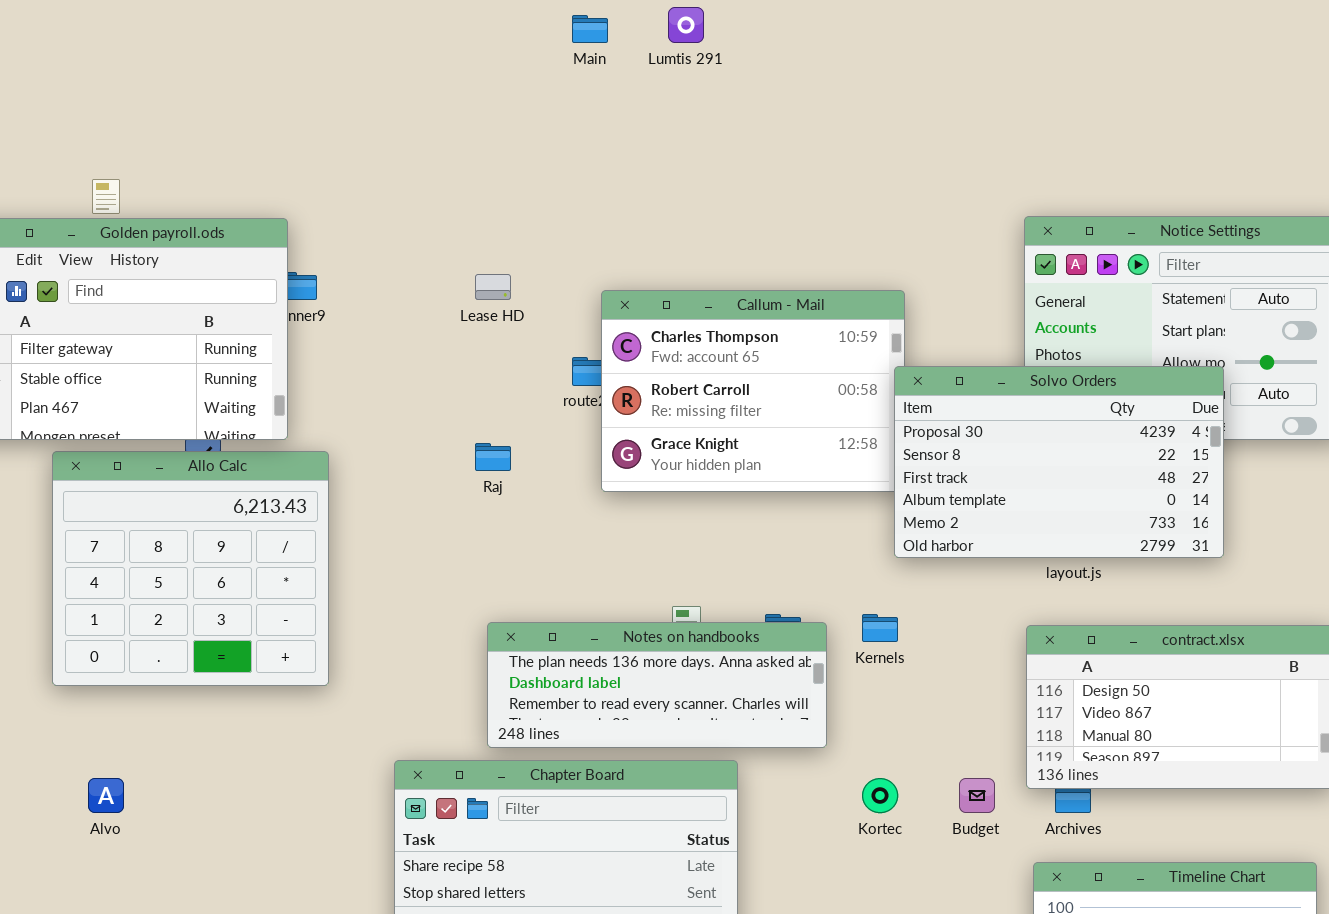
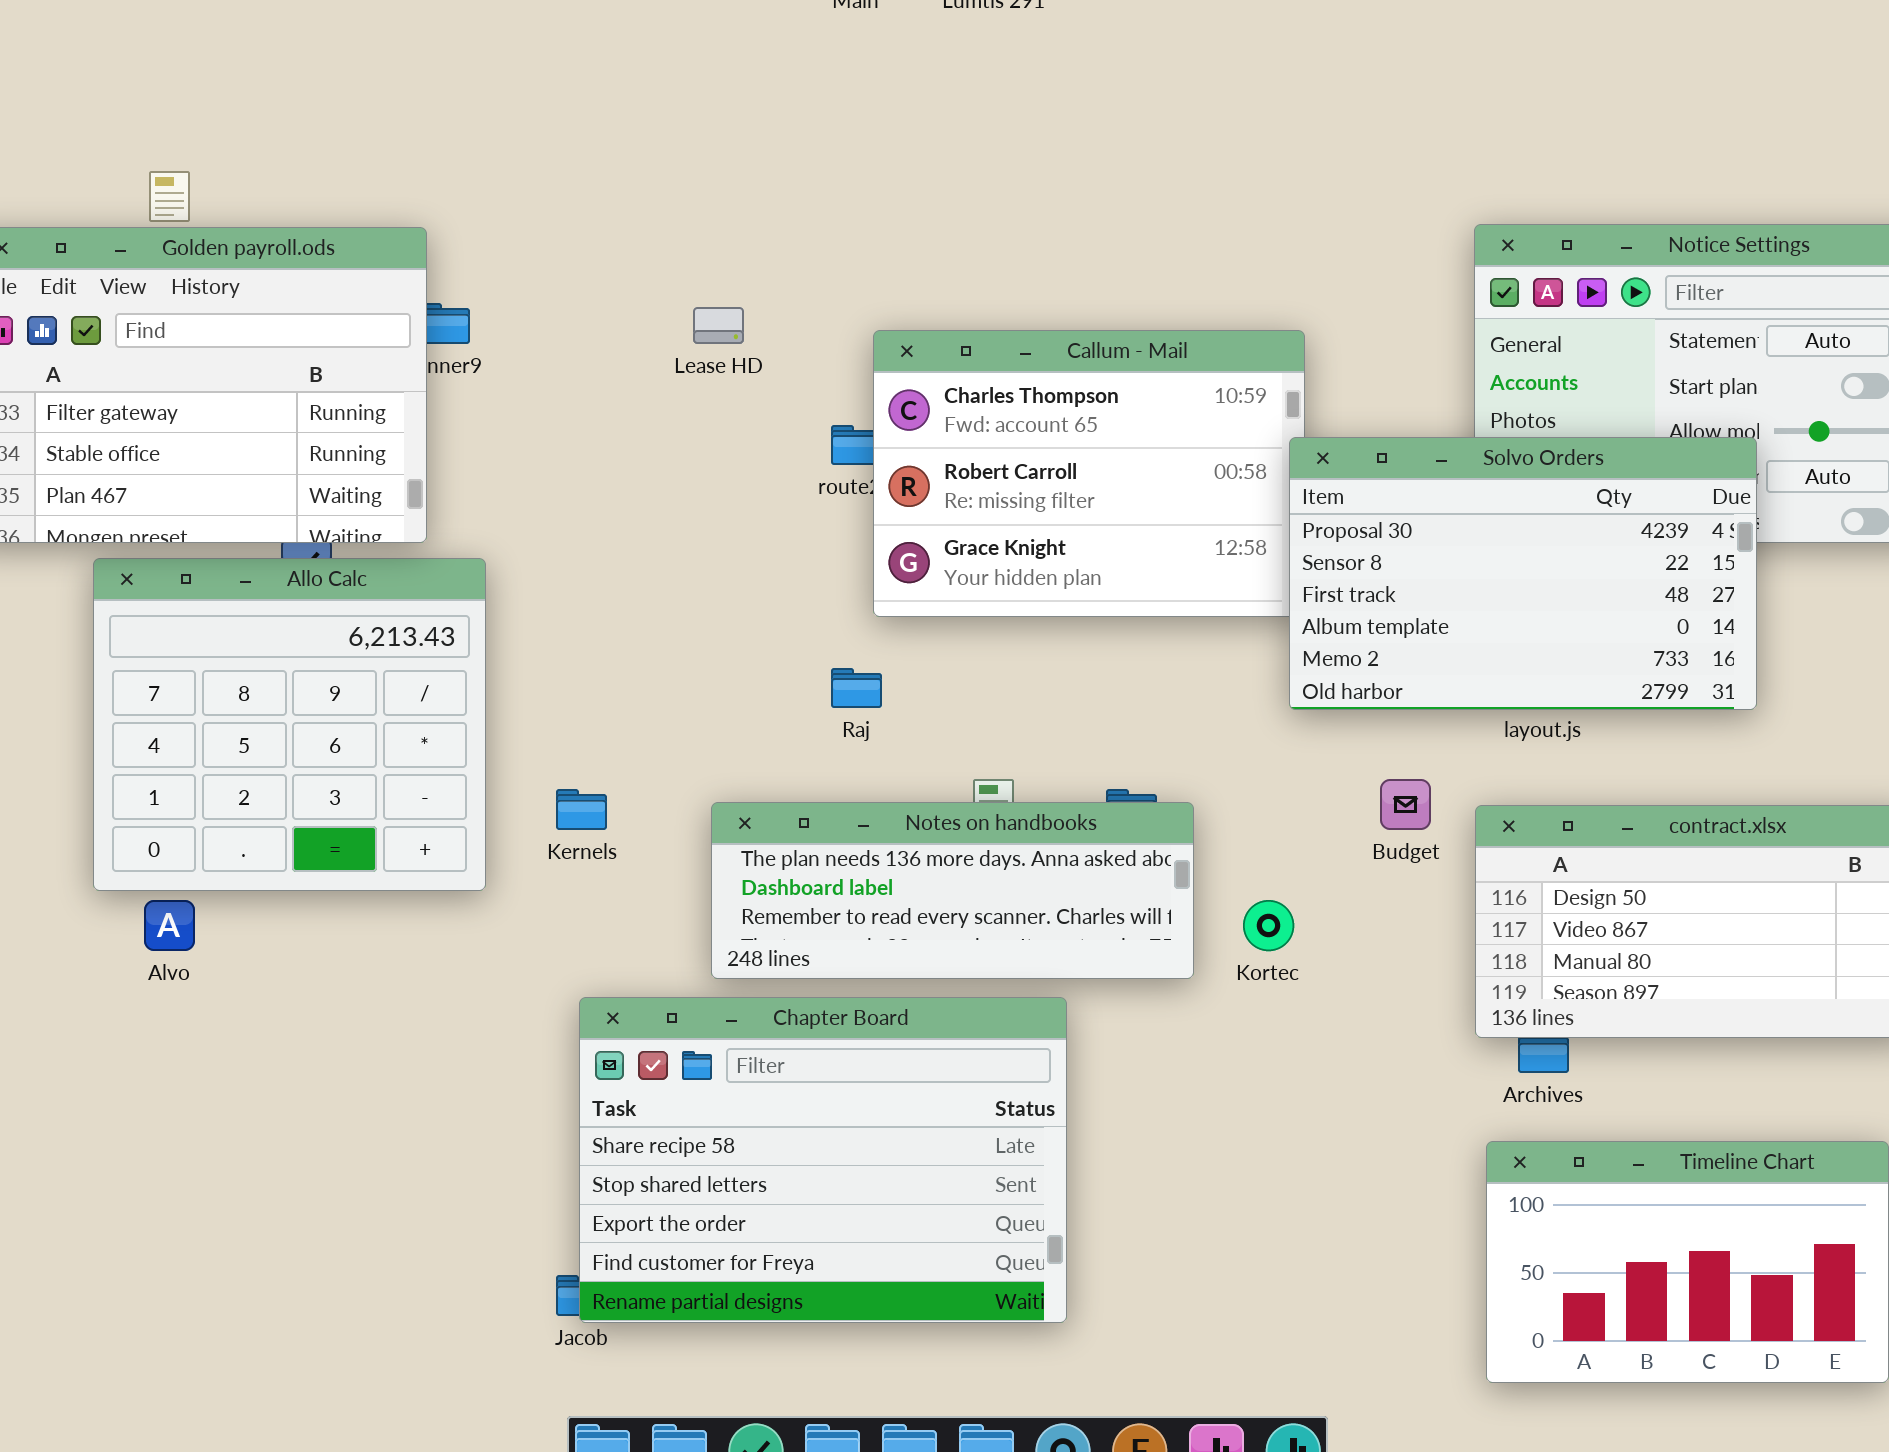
Raj: [475,443,511,471] -> [831,668,882,708], moved
Kernels: [862,614,898,642] -> [556,789,607,830], moved
Alvo: [88,778,124,813] -> [144,900,195,951], moved
Kortec: [862,778,898,813] -> [1243,900,1294,951], moved
Budget: [959,778,995,813] -> [1380,779,1431,830], moved

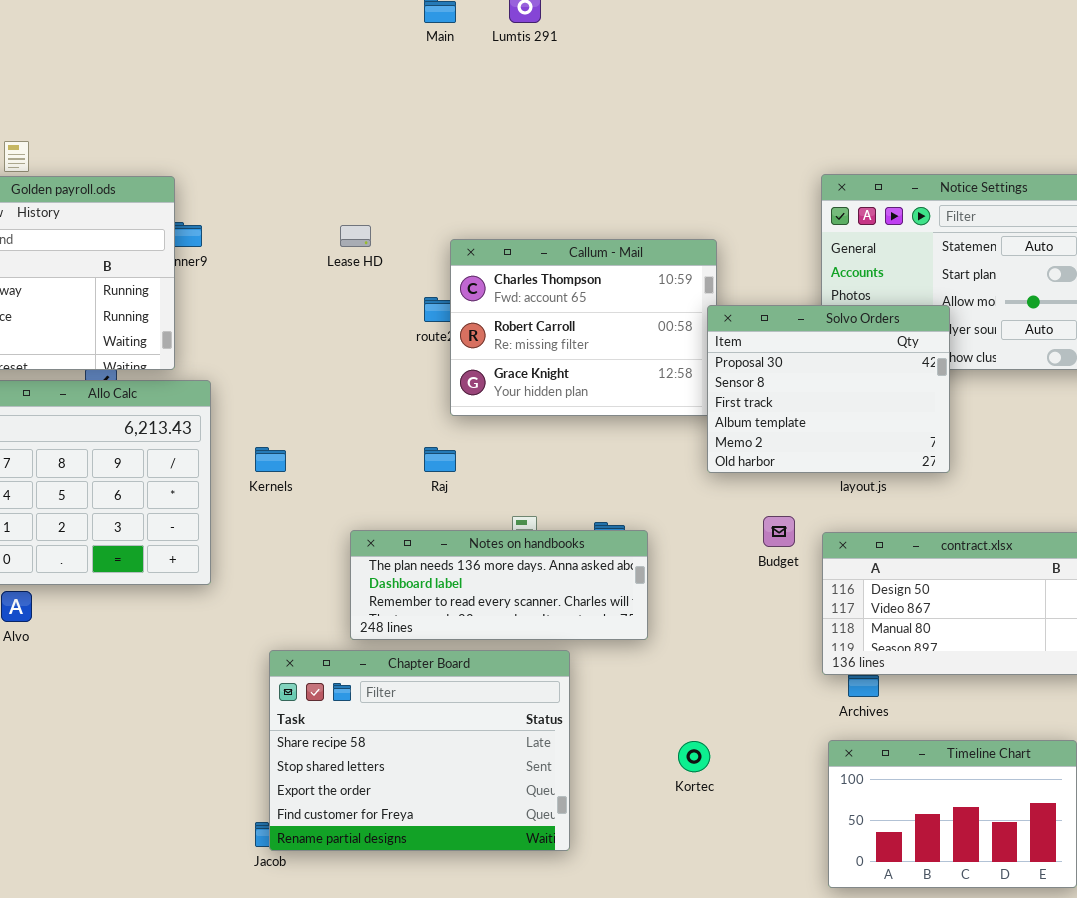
Solvo Orders: [1289,437,1757,710] -> [707,305,950,473], resized
Kernels: [556,789,607,830] -> [255,447,286,472], moved
Kortec: [1243,900,1294,951] -> [678,741,710,772], moved

